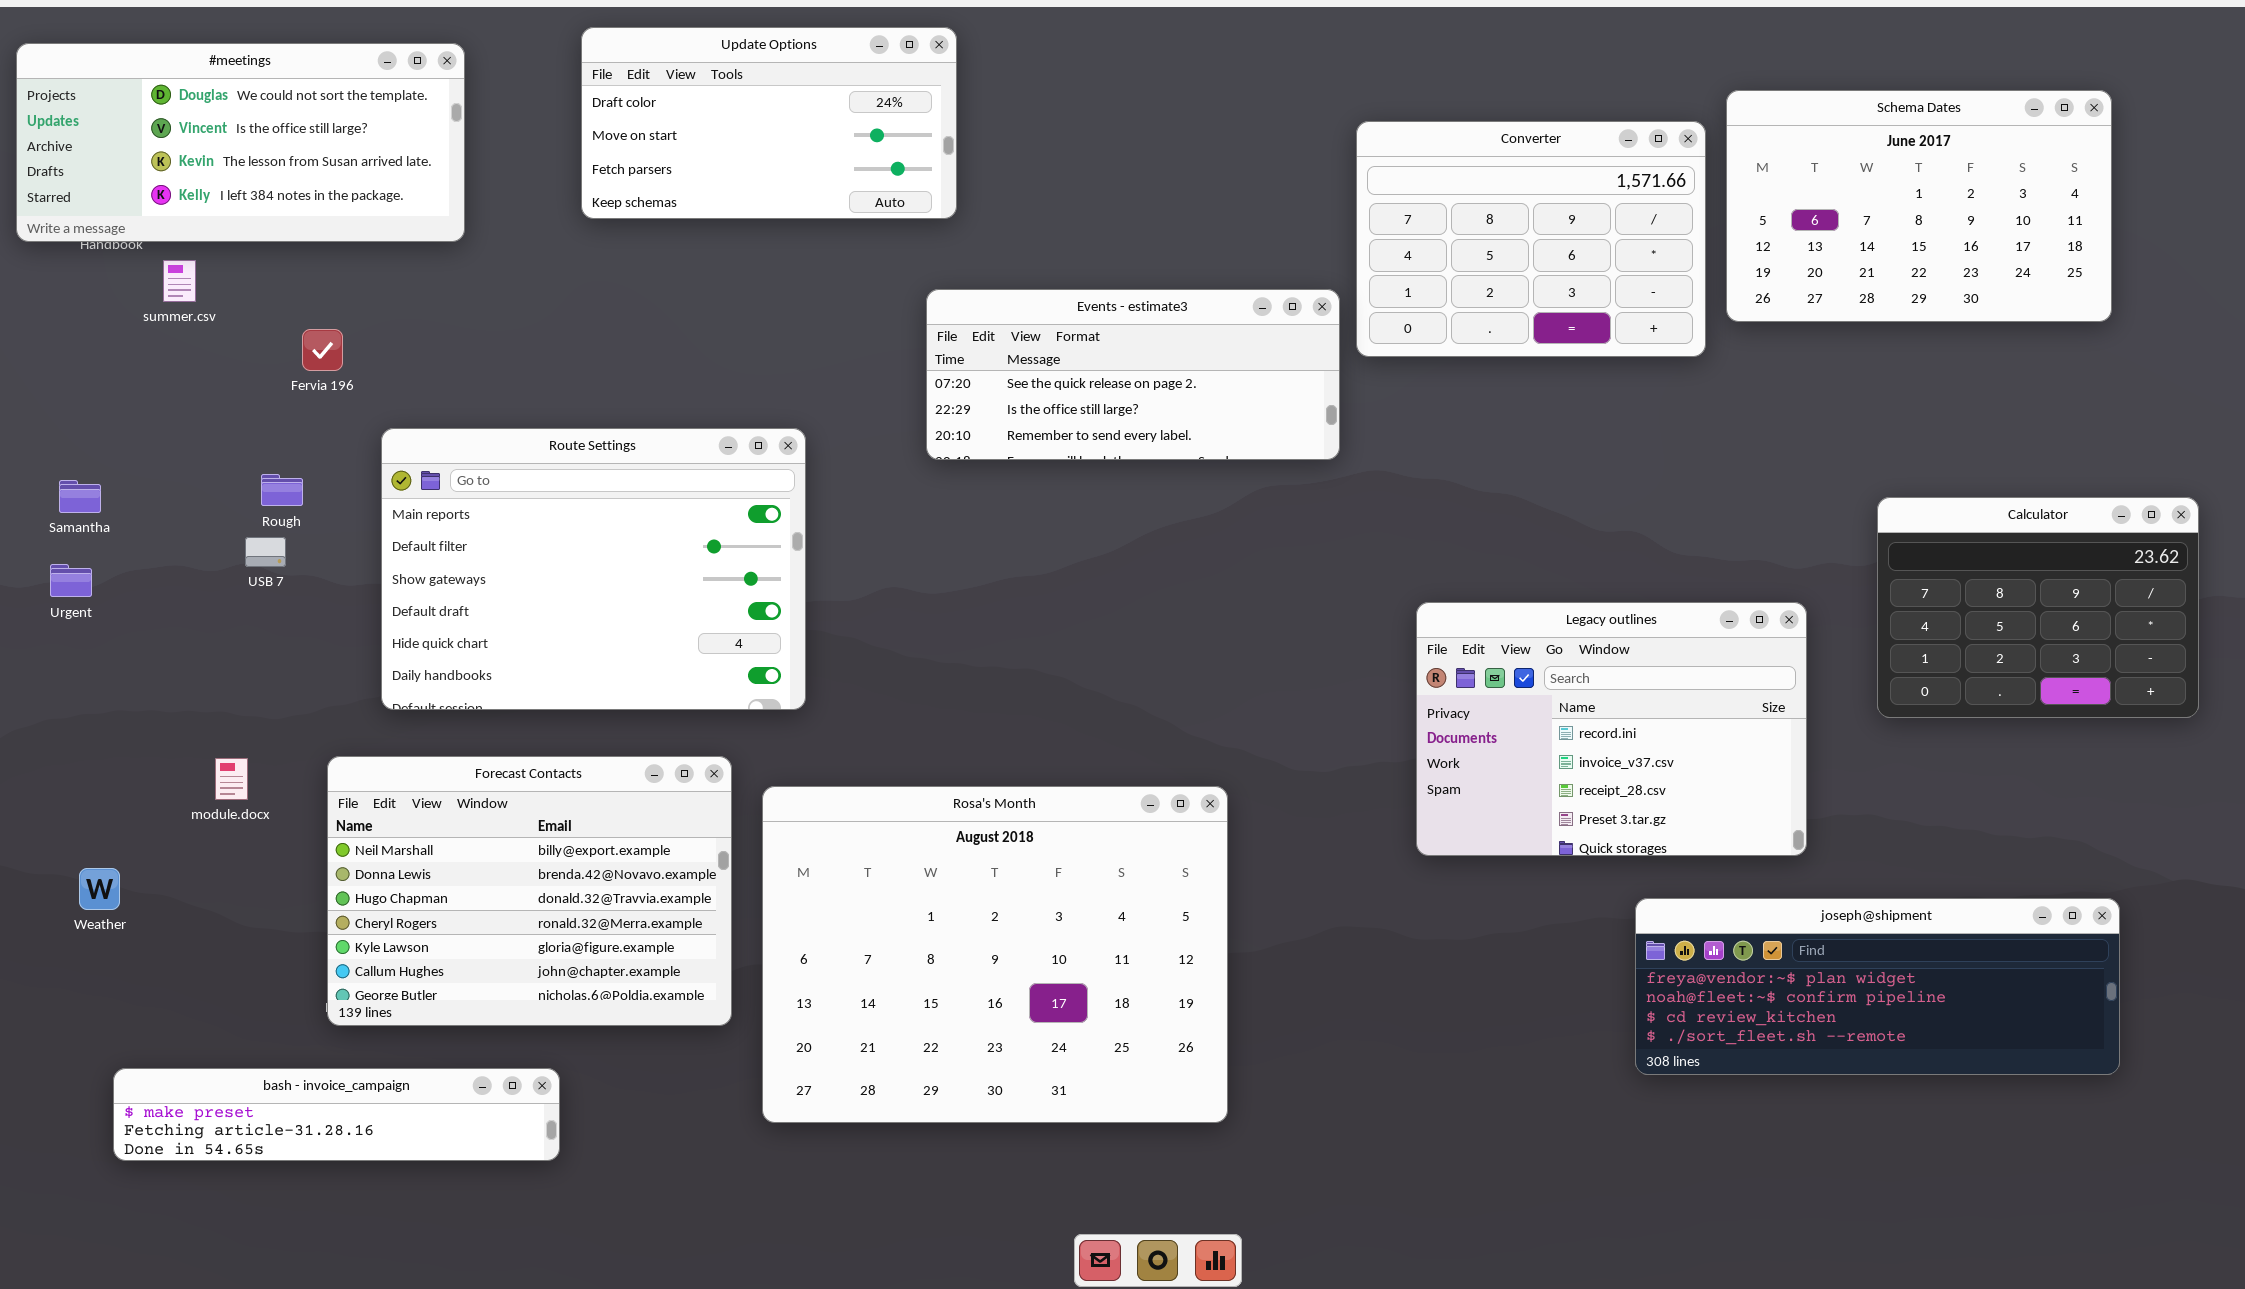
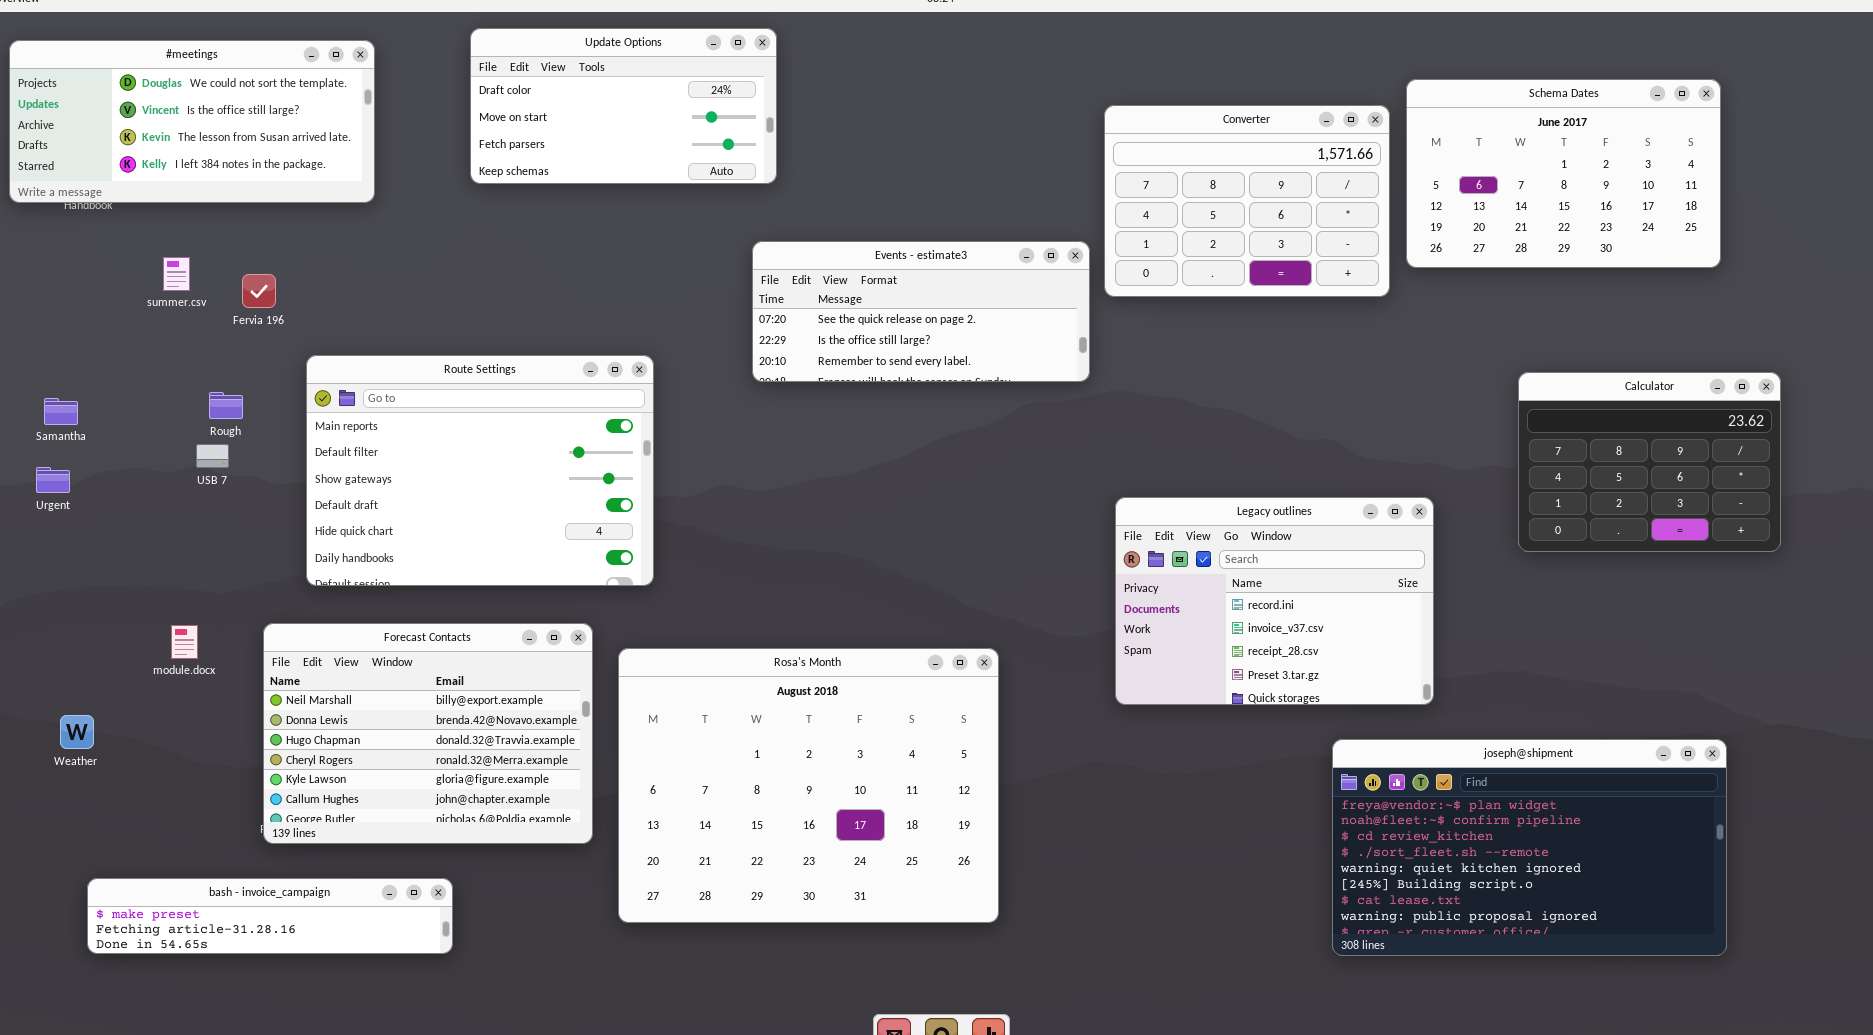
summer.csv: [163,260,196,302] -> [163,257,190,291], moved
Calculator: [1877,497,2199,718] -> [1518,372,1781,552], moved
Legacy outlines: [1416,602,1807,856] -> [1115,497,1434,705], moved
joseph@shipment: [1635,898,2120,1075] -> [1332,739,1727,956], resized

